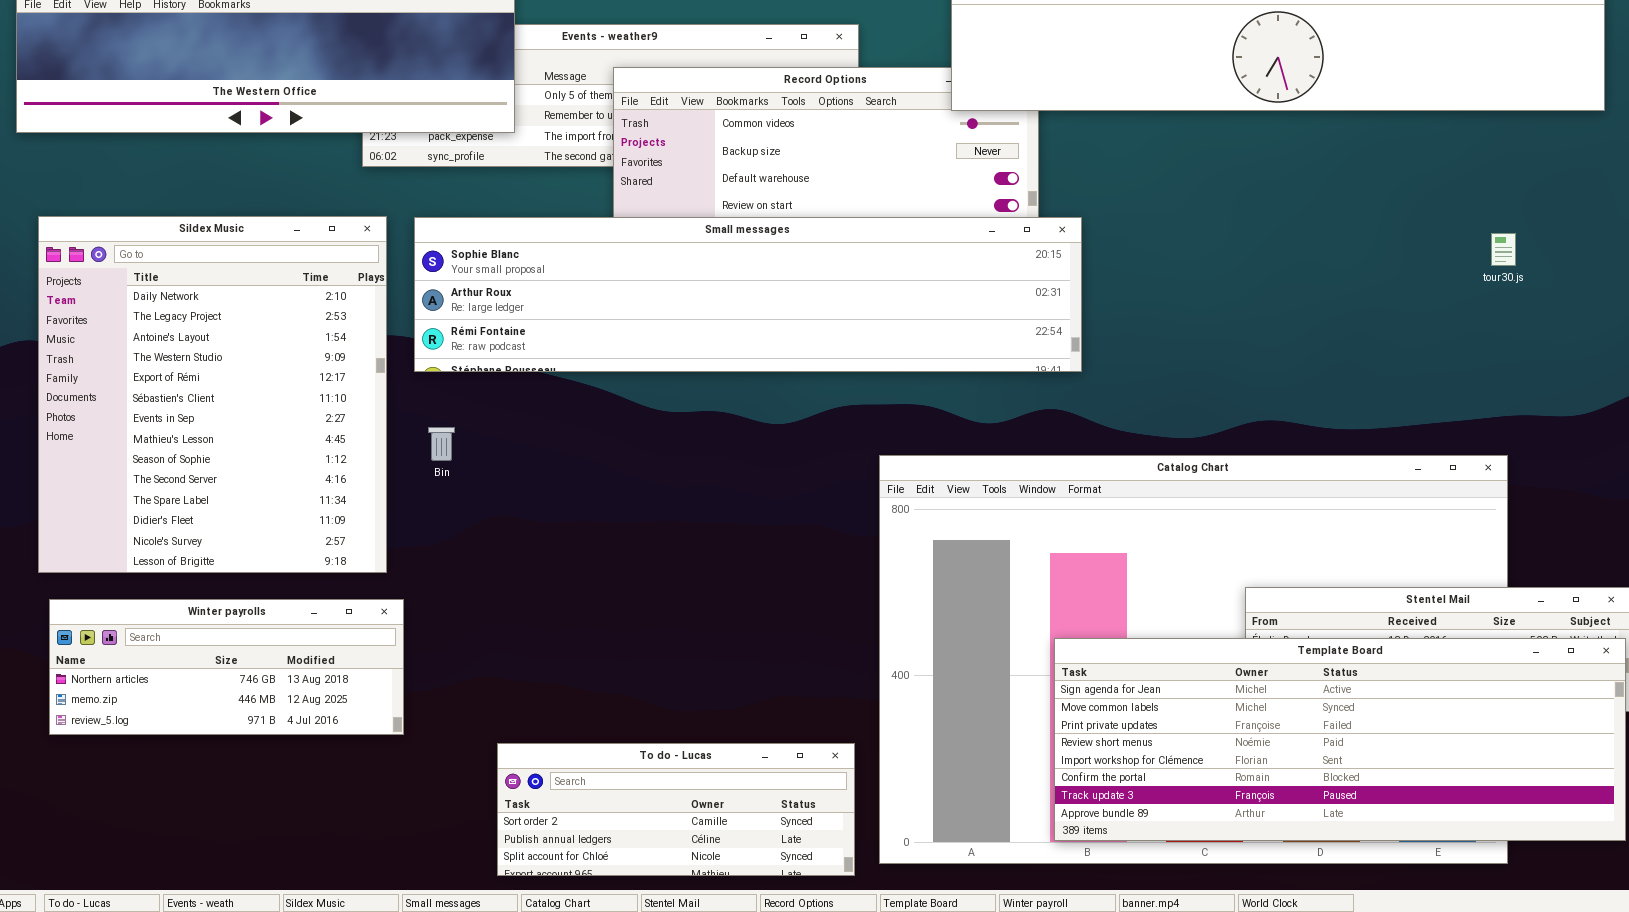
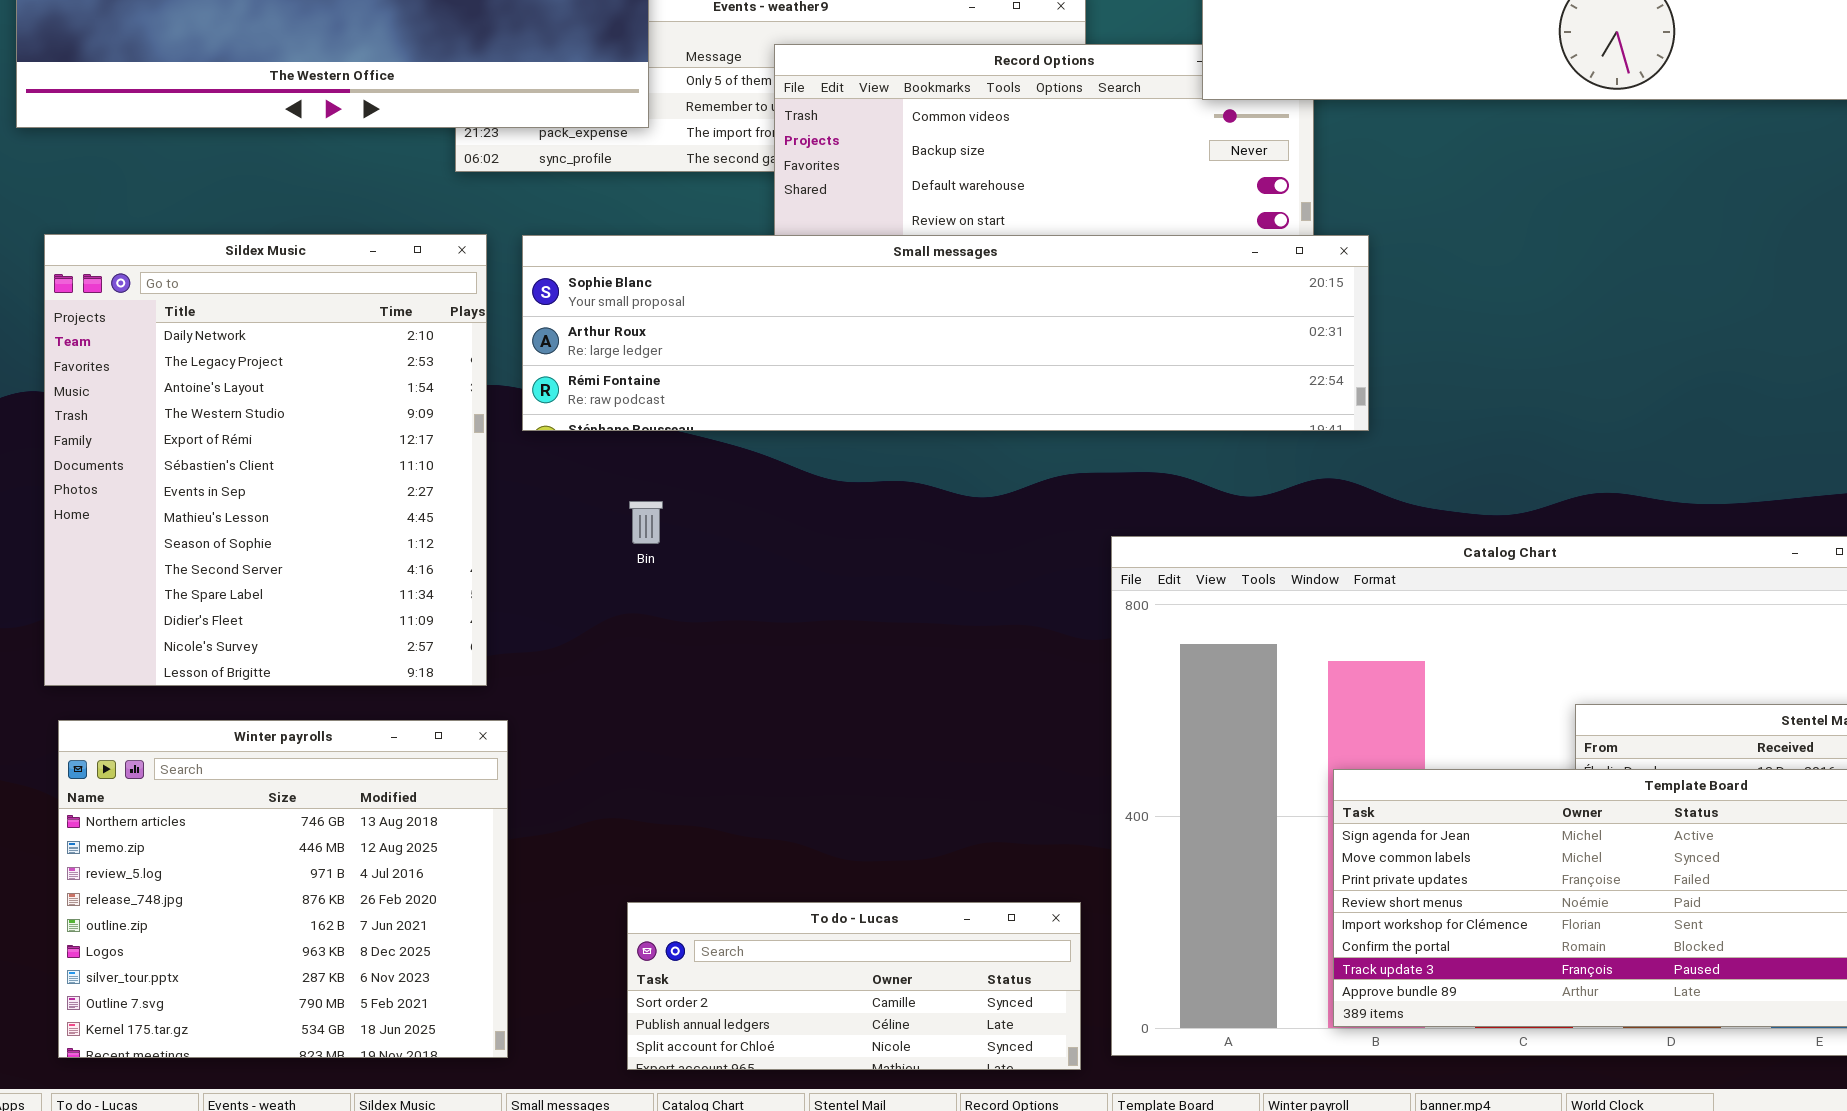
Bin: [428,427,455,461] -> [629,501,663,544], moved
Winter payrolls: [49,599,404,735] -> [58,720,508,1058], resized

